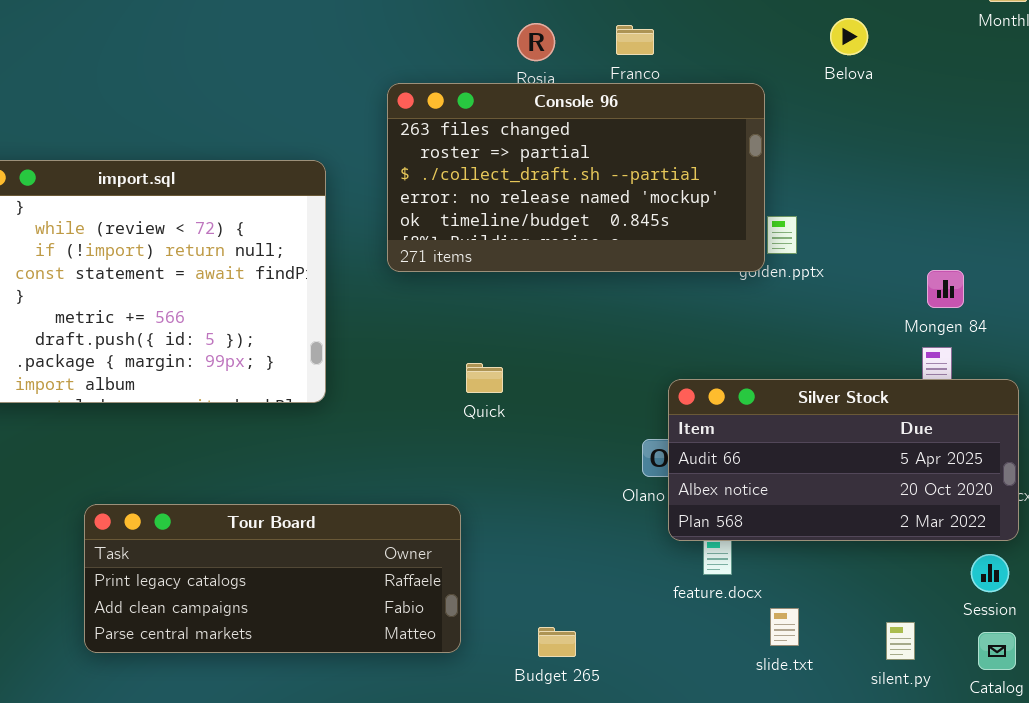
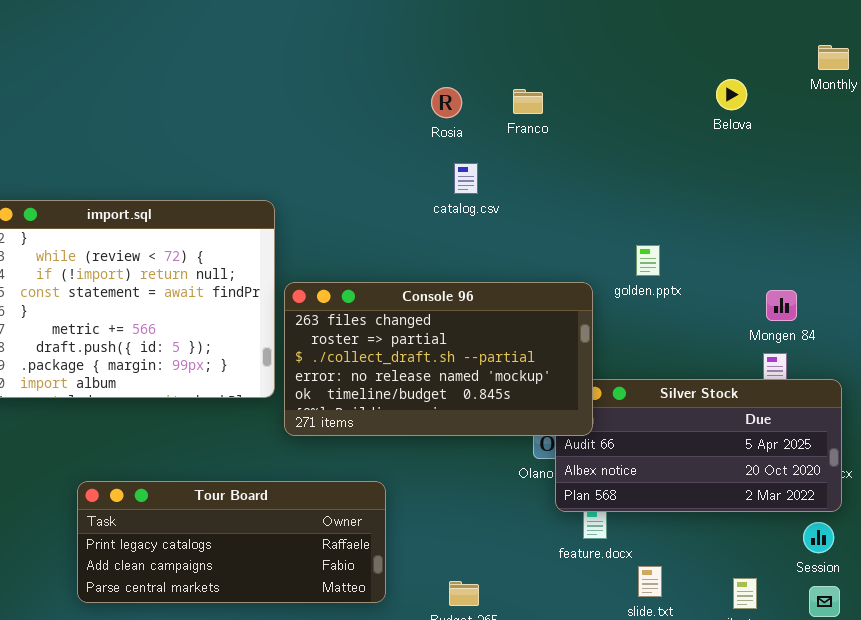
Belova: [830,18,868,55] -> [716,79,747,110], moved
Console 96: [387,83,765,272] -> [284,282,593,436], moved

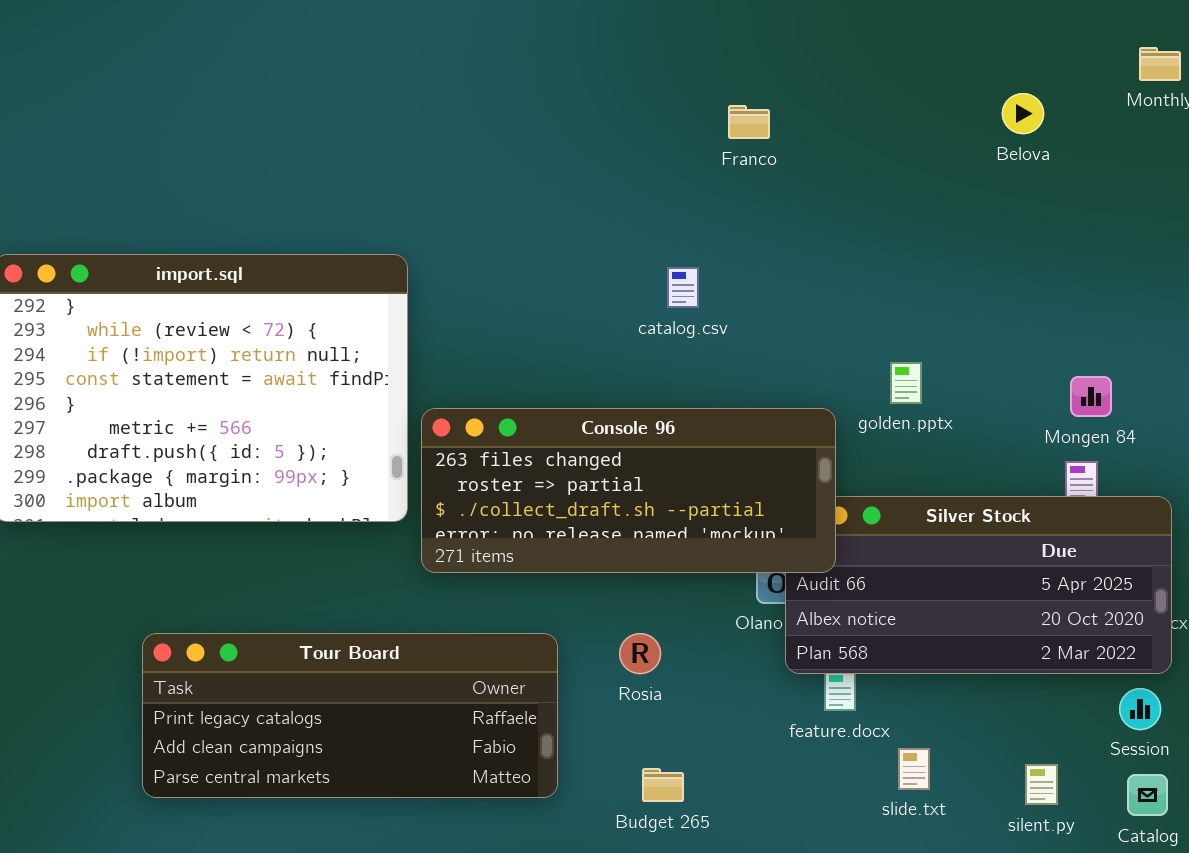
Rosia: [431,87,462,118] -> [619,633,661,674], moved
catalog.csv: [454,163,478,194] -> [667,267,699,308], moved
golden.pptx: [636,245,660,276] -> [890,362,922,404], moved
Console 96: [284,282,593,436] -> [421,408,836,573], resized

